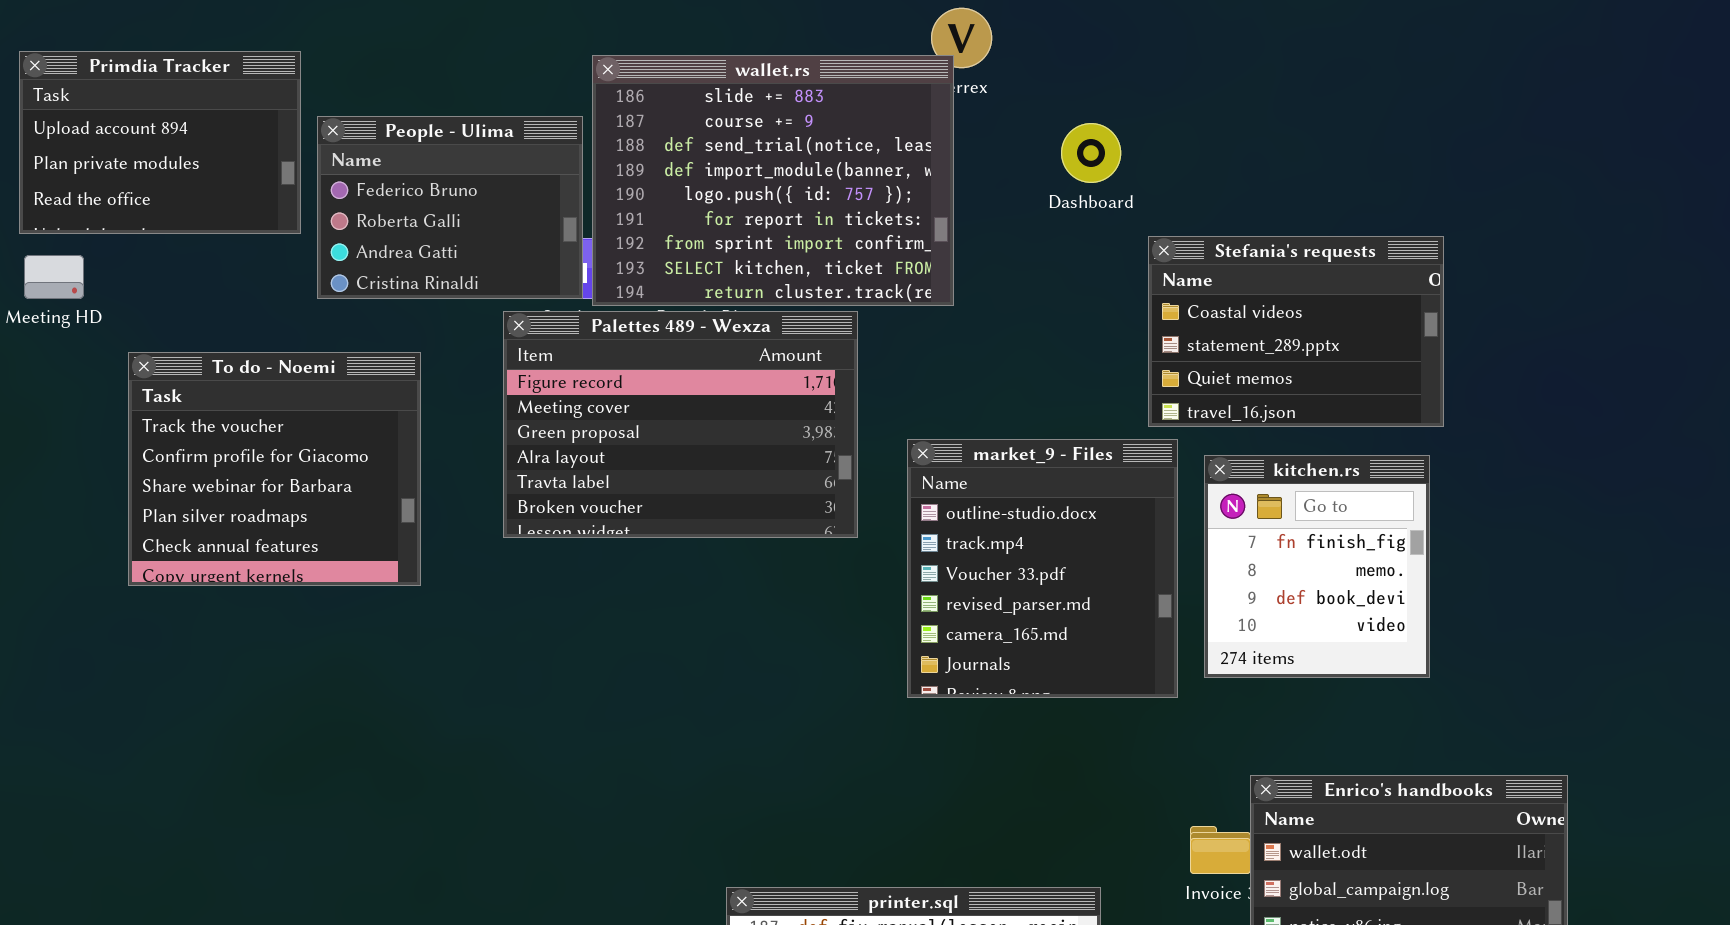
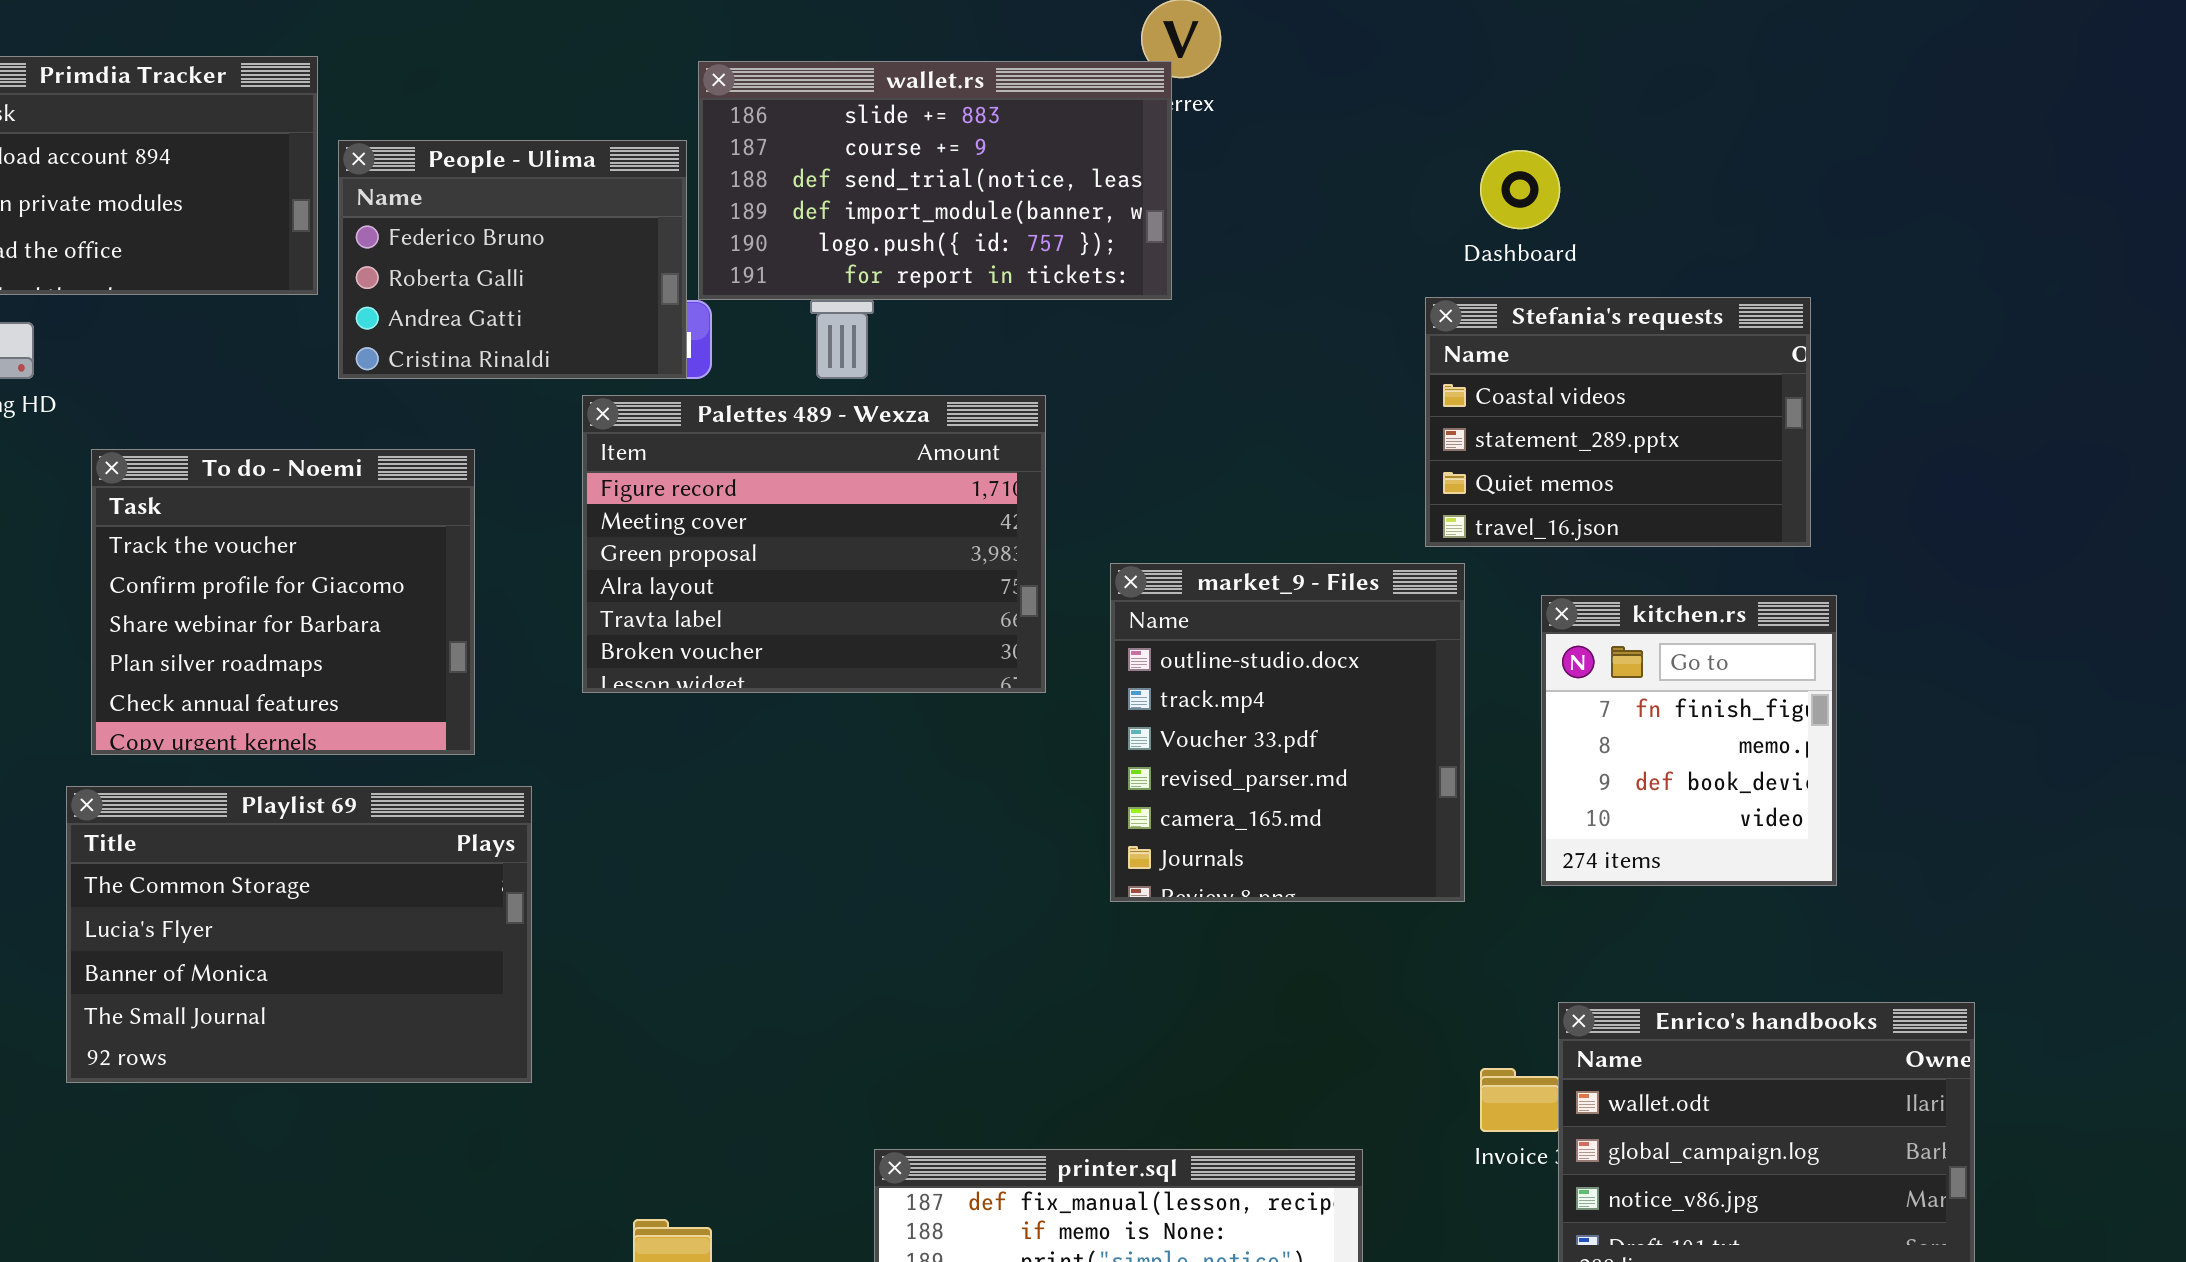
wallet.rs: [592,55,954,306] -> [698,61,1172,300], resized
Dashboard: [1061,123,1121,183] -> [1480,150,1560,229], moved
kitchen.rs: [1204,455,1430,678] -> [1541,595,1837,886], moved
Playlist 69: none -> [66,786,532,1083], opened

